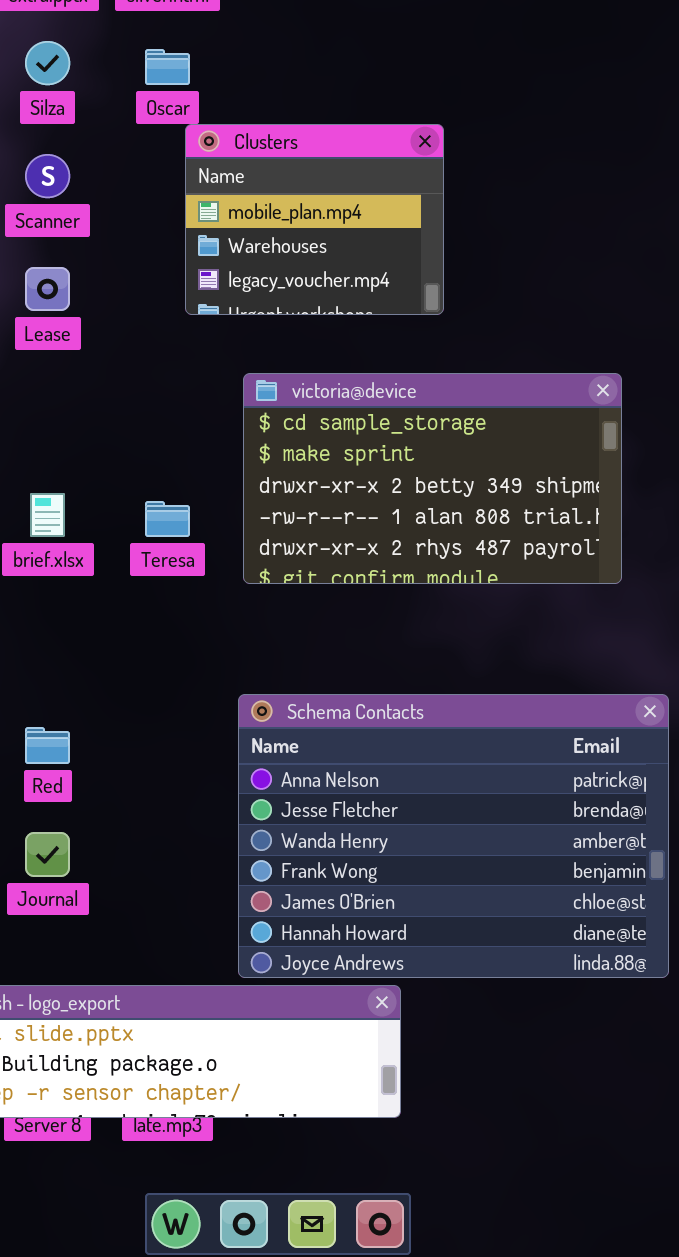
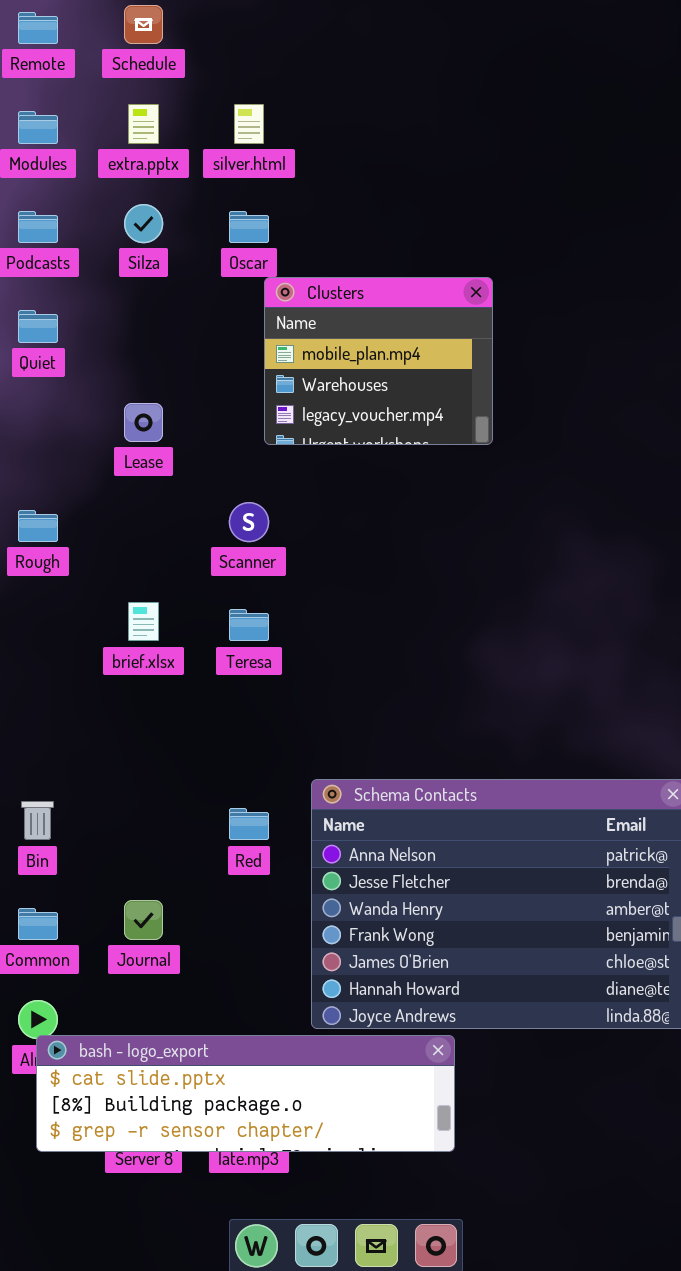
Scanner: [25,154,70,198] -> [229,502,269,542], moved
victoria@device: [243,373,622,584] -> none, closed
Red: [25,727,70,764] -> [229,808,269,840], moved

